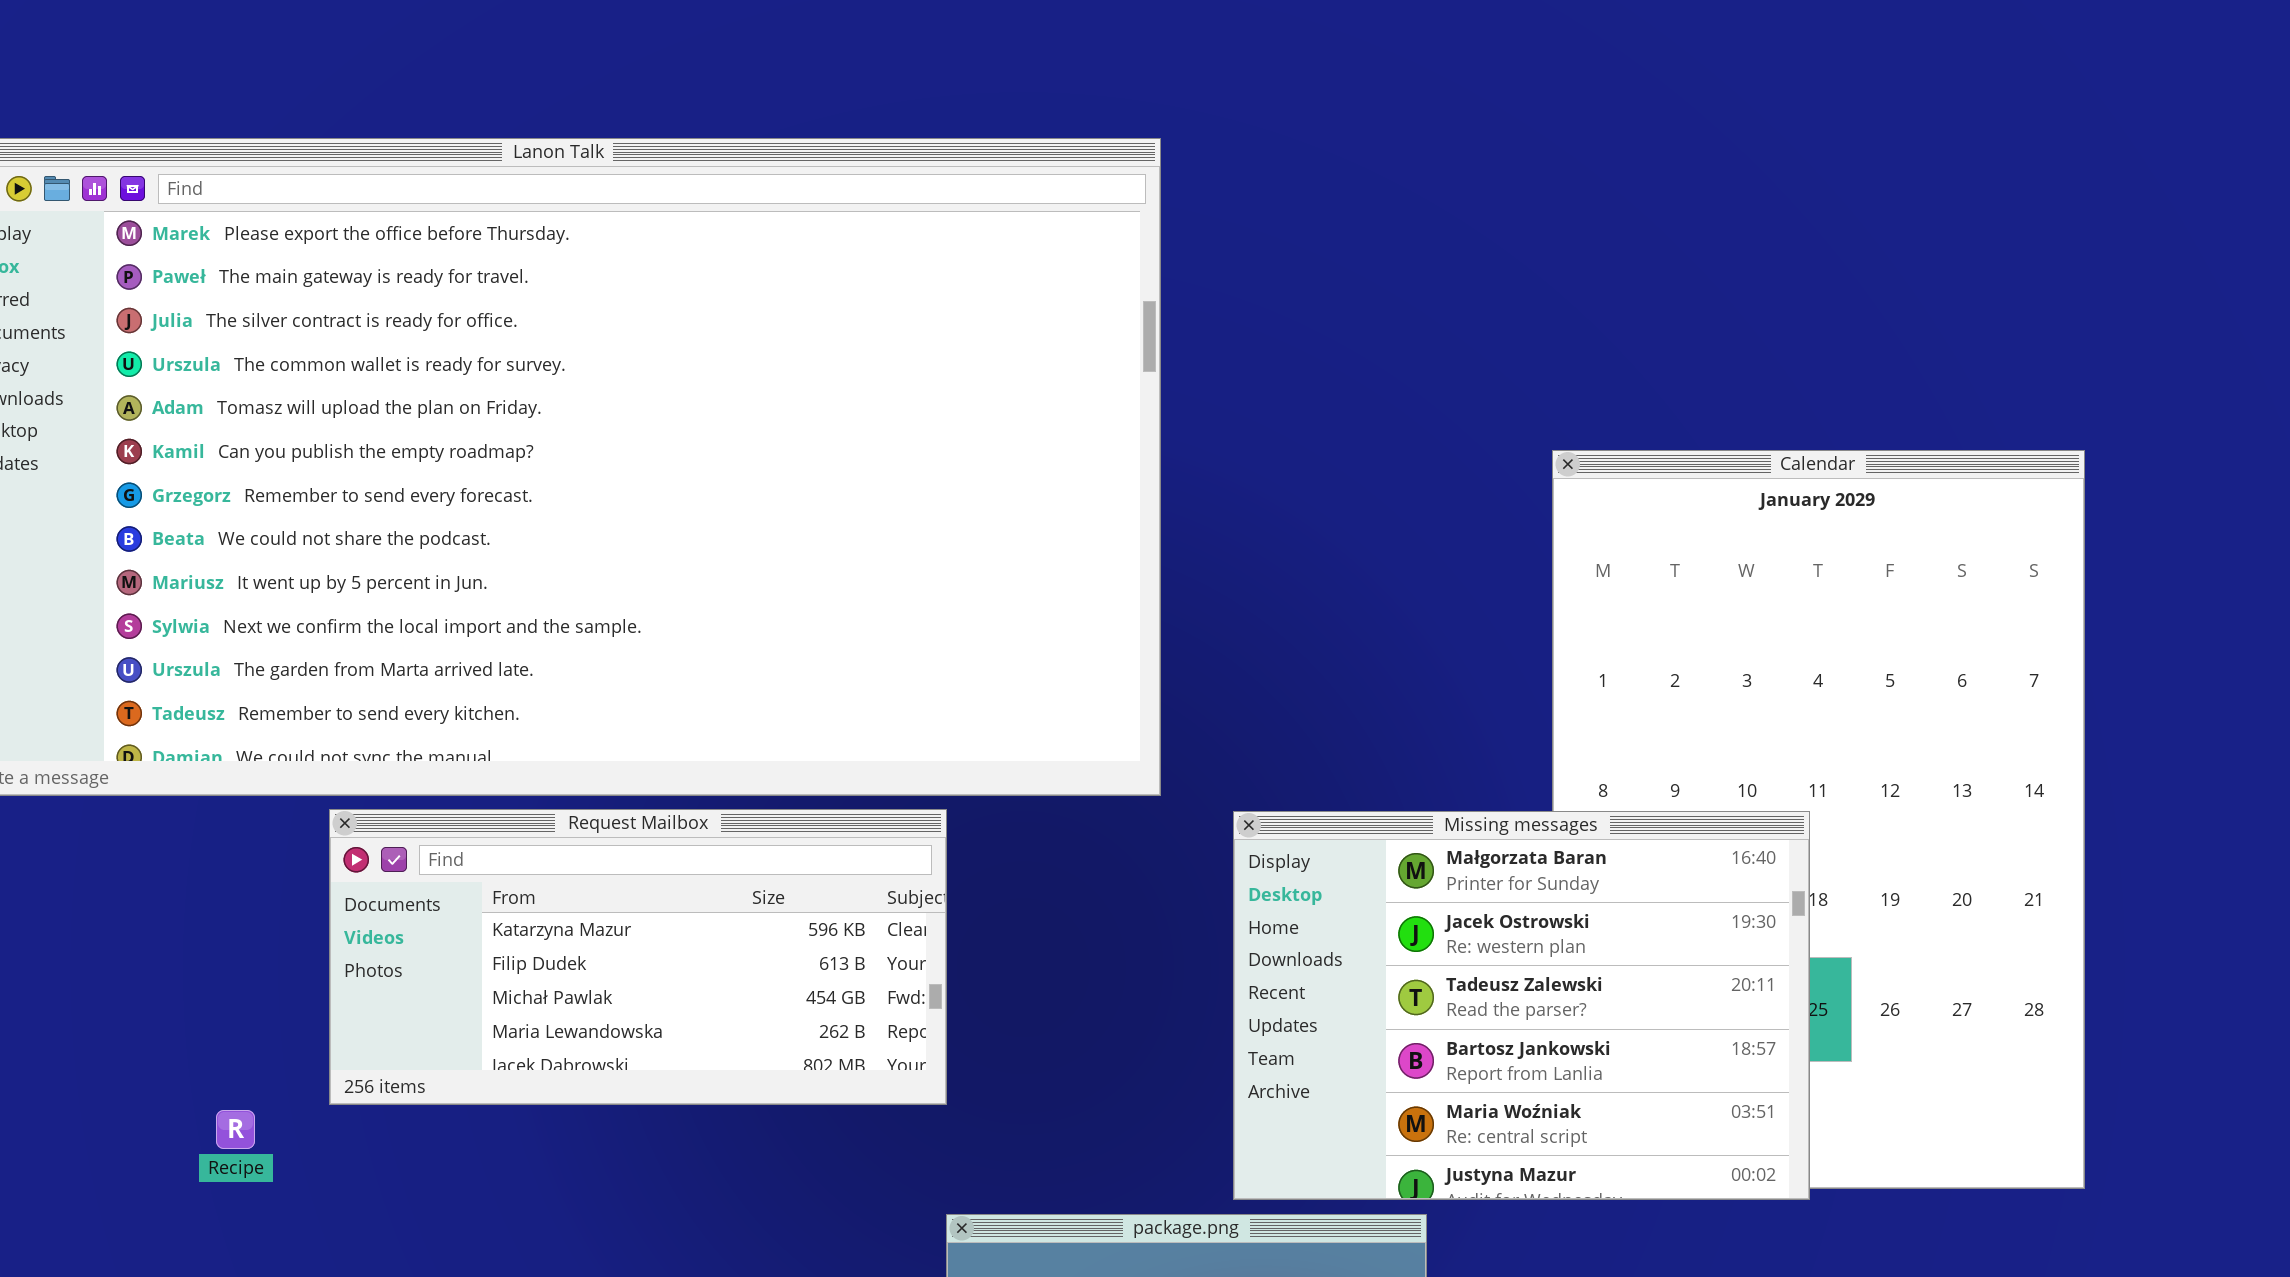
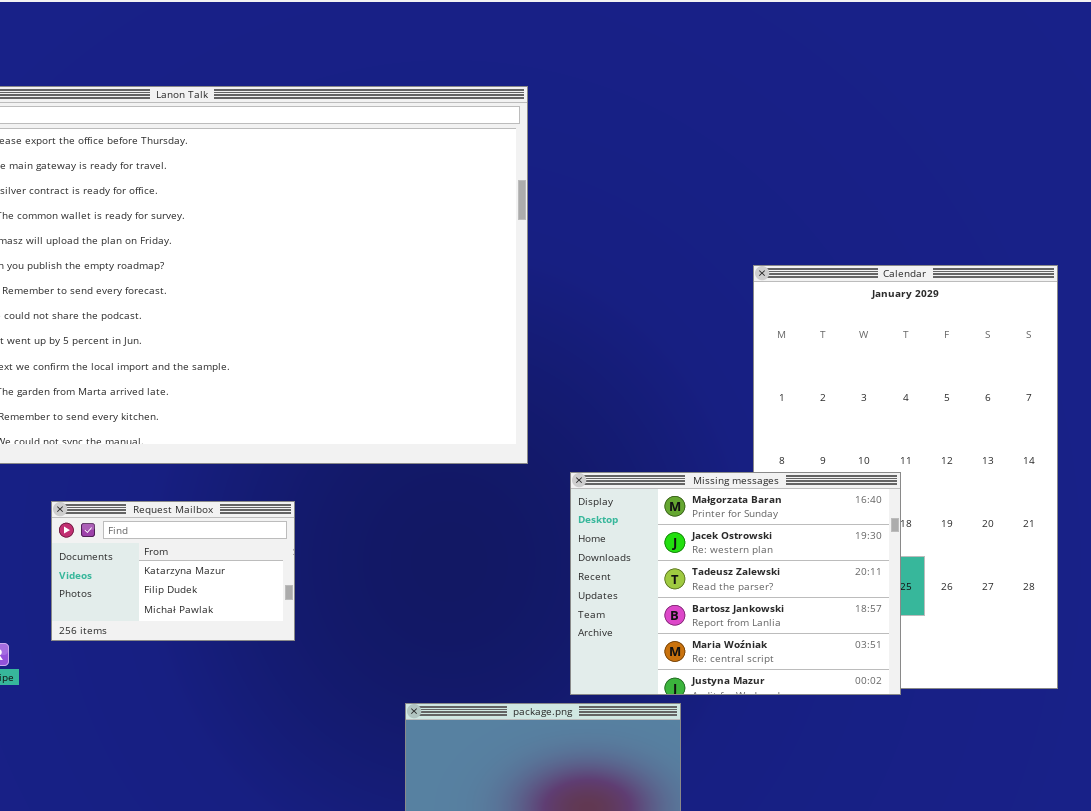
Request Mailbox: [329,809,947,1105] -> [51,501,295,641], resized

